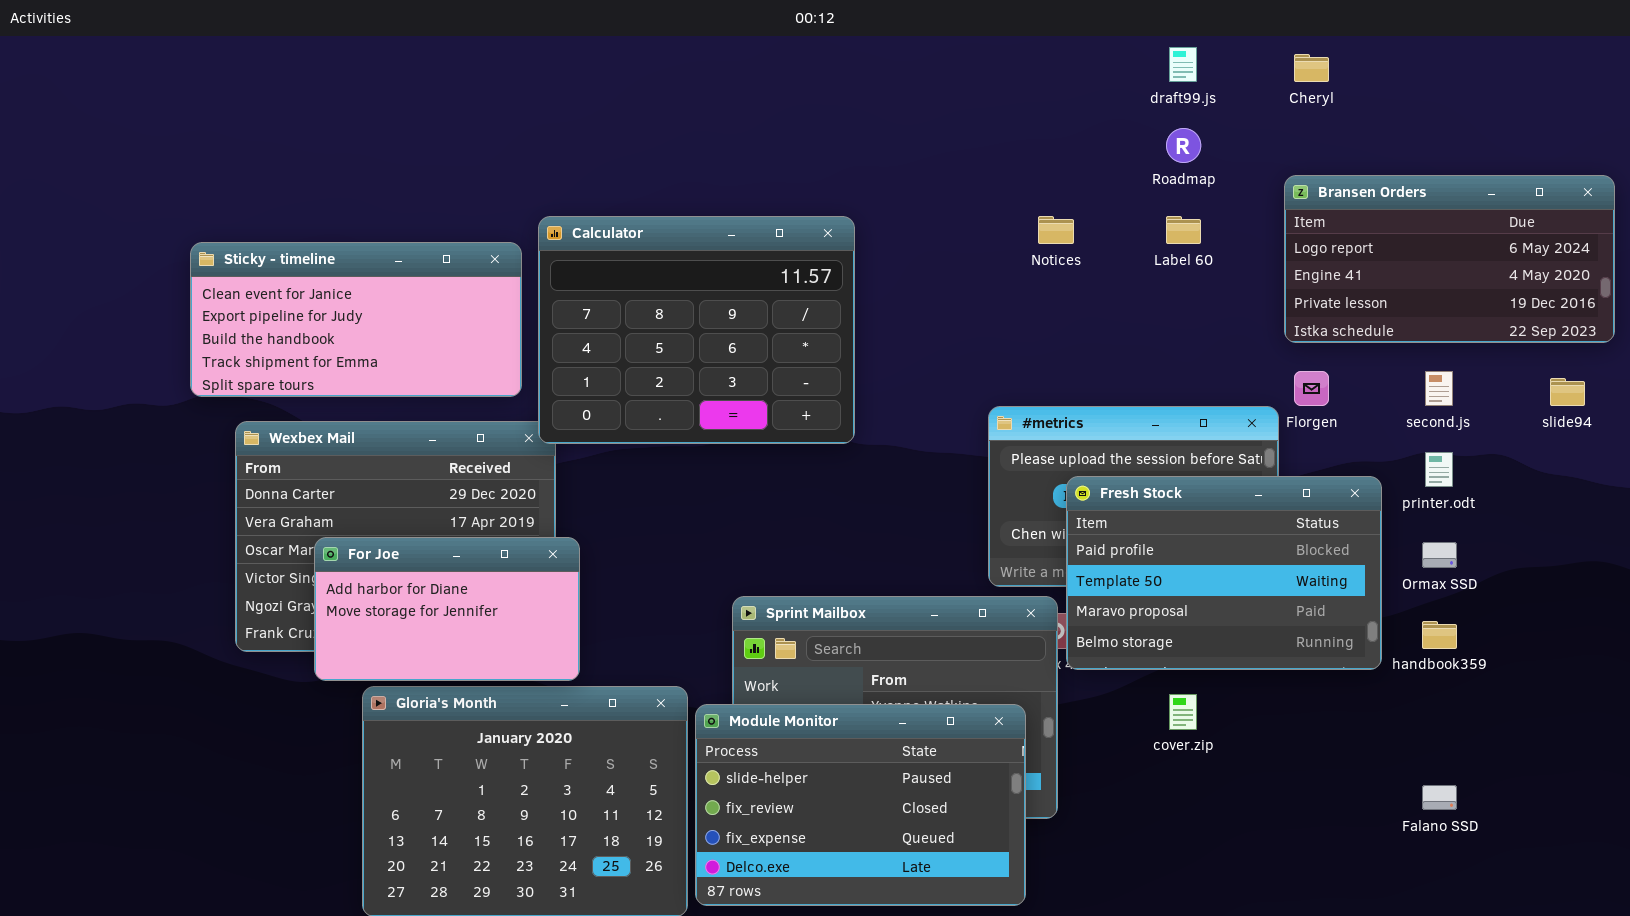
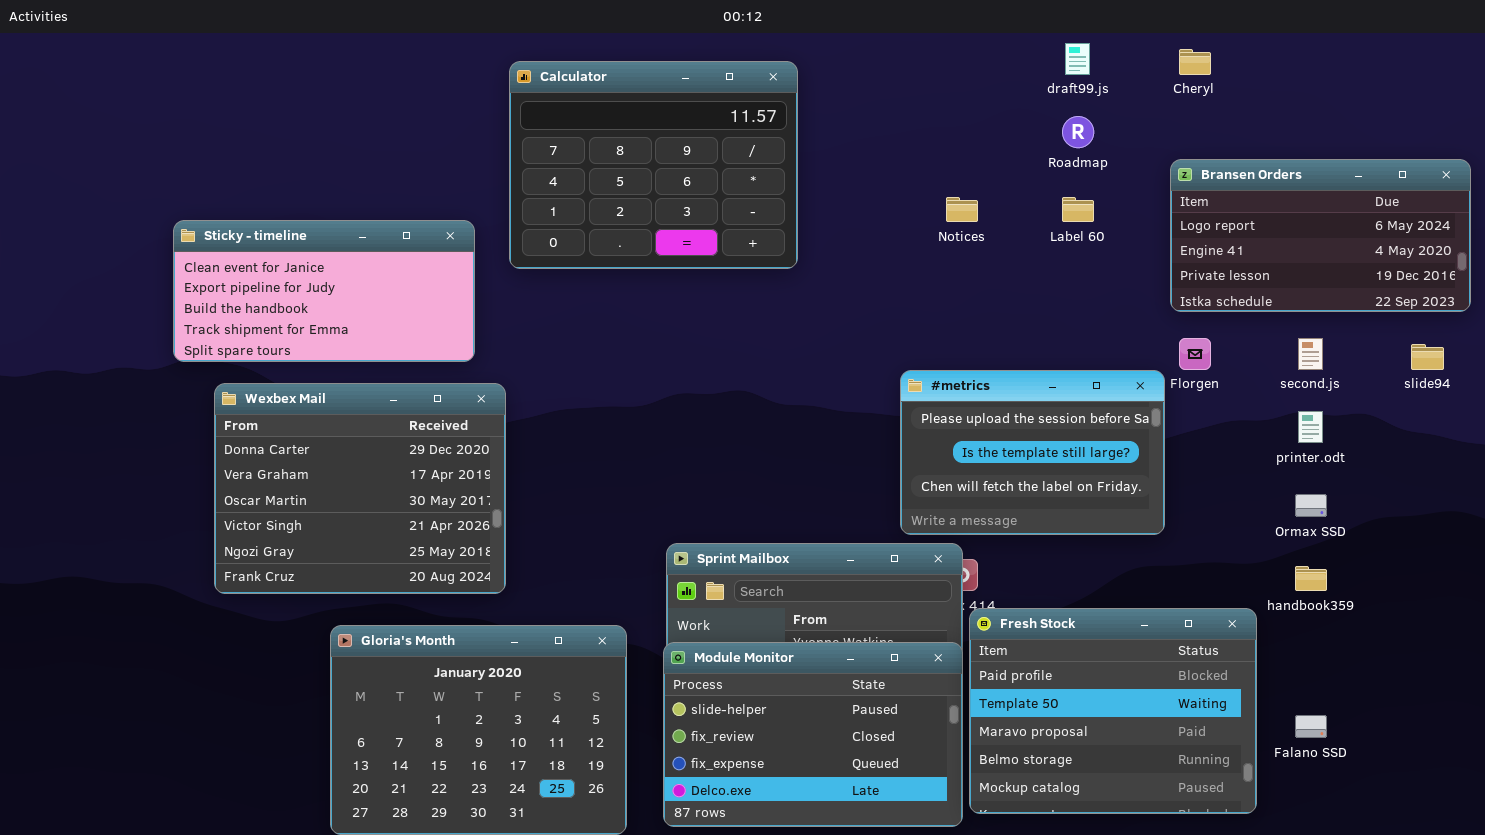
Calculator: [538,216,855,444] -> [509,61,798,269], moved
Fresh Stock: [1066,476,1382,670] -> [969,608,1257,814], moved, resized
For Joe: [314,537,580,681] -> none, closed
Module Monitor: [695,704,1026,906] -> [663,642,963,827], moved

